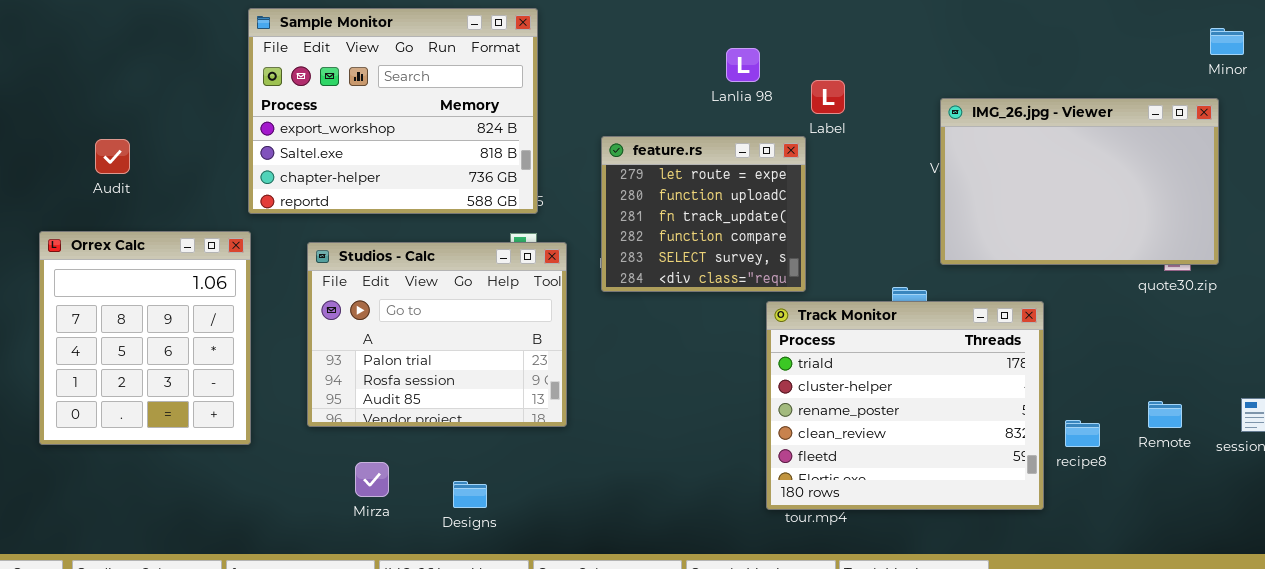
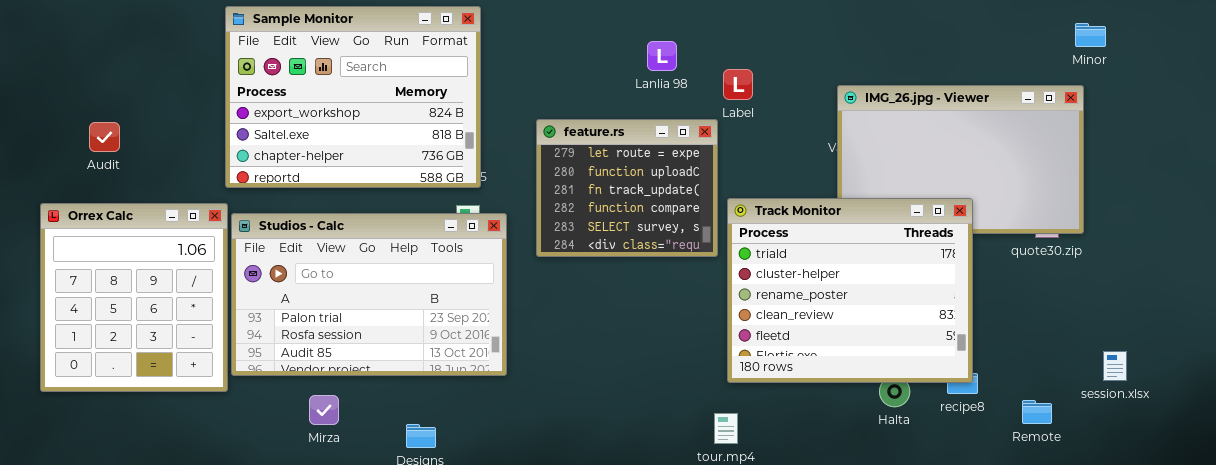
Studios - Calc: [307,242,567,427] -> [231,213,507,376], resized
Track Monitor: [766,301,1044,510] -> [727,198,973,383], moved
Remote: [1148,401,1182,428] -> [1022,400,1052,424], moved
Mirza: [355,462,389,497] -> [309,395,339,425], moved

